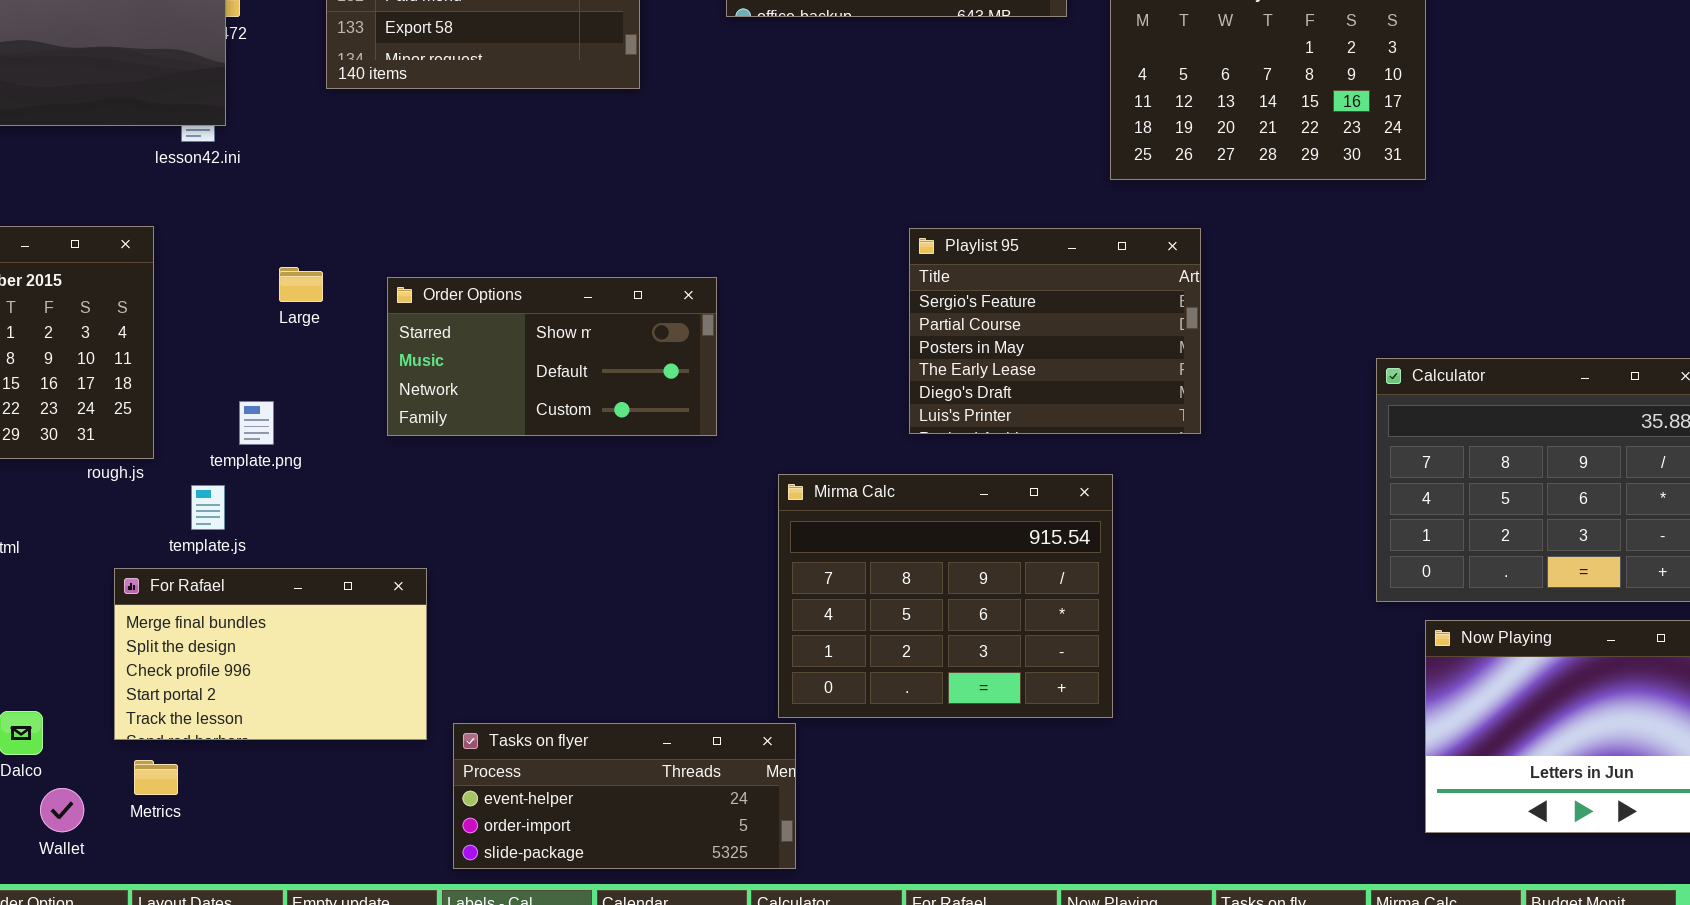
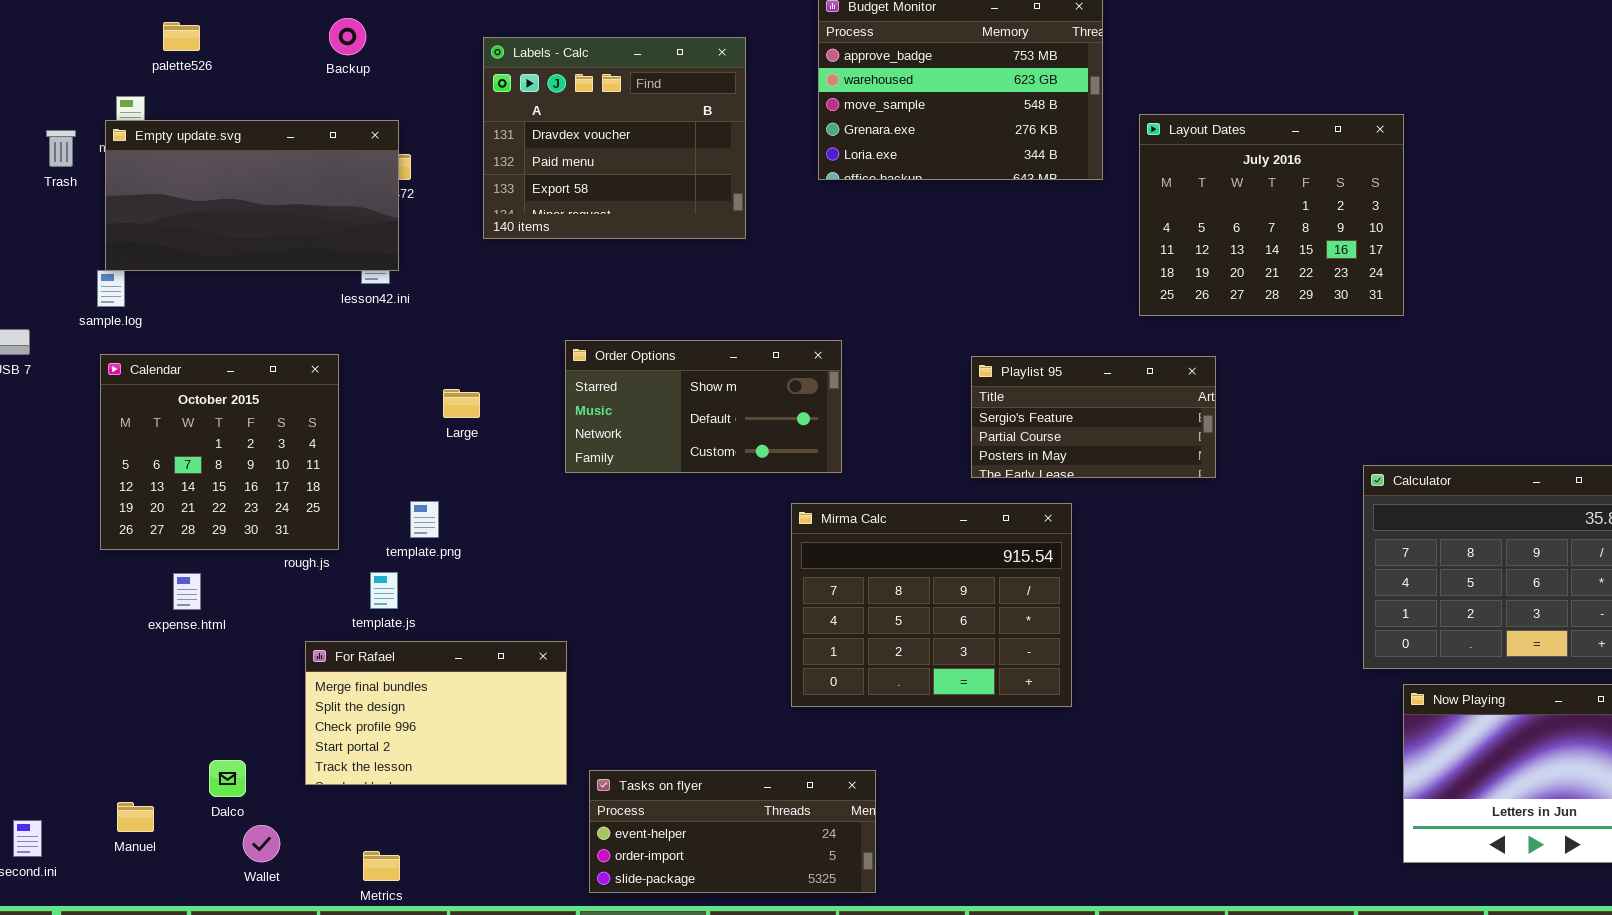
Playlist 95: [909,228,1201,434] -> [971,356,1216,478], resized
Order Options: [387,277,717,436] -> [565,340,842,473], moved
Mirma Calc: [778,474,1113,718] -> [791,503,1072,707], moved
Metrics: [134,760,178,795] -> [363,851,400,881], moved

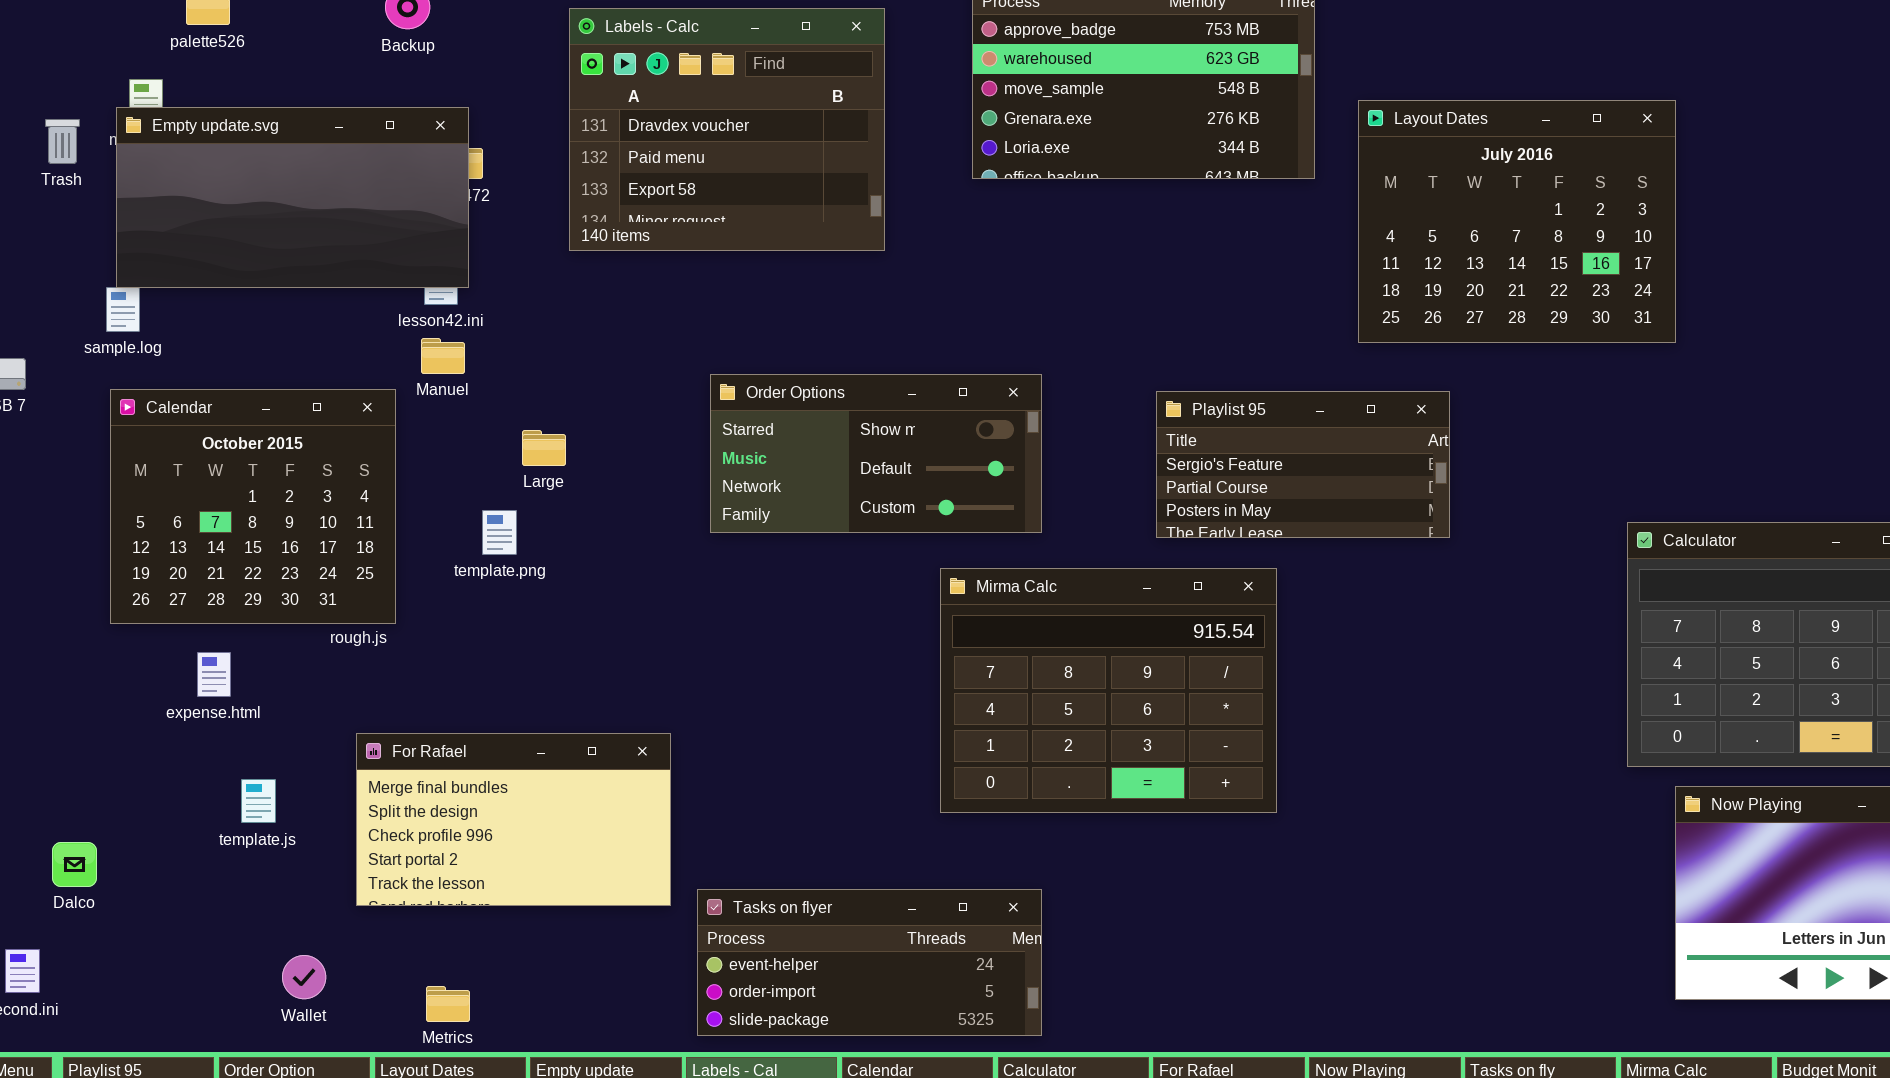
Order Options: [565,340,842,473] -> [710,374,1042,533], moved
template.png: [410,501,439,538] -> [482,510,517,555], moved
template.js: [370,572,398,609] -> [241,779,276,823], moved
Dalco: [209,760,246,797] -> [52,842,97,887], moved
Manuel: [117,802,154,832] -> [421,338,465,374], moved

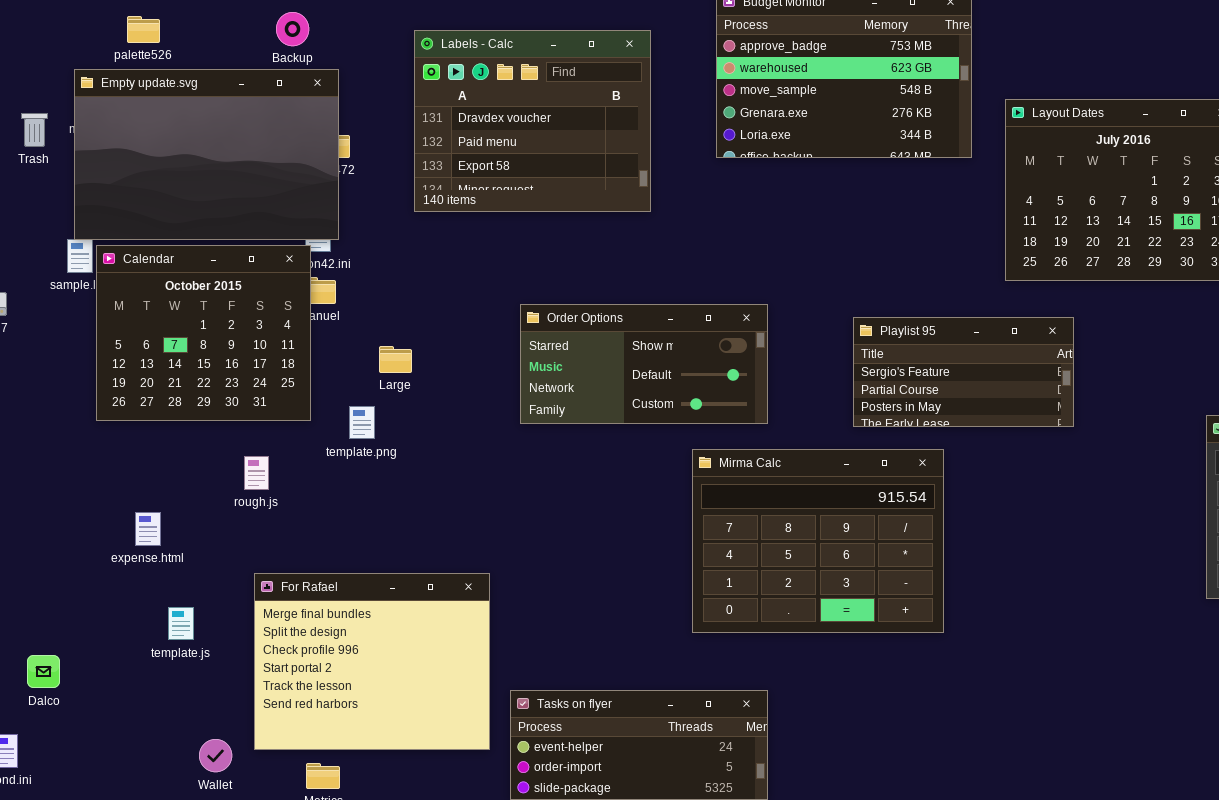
Empty update.svg: [116,107,469,288] -> [74,69,339,240], resized
Calendar: [110,389,396,624] -> [96,245,311,421], moved
For Rafael: [356,733,671,906] -> [254,573,490,750], resized

